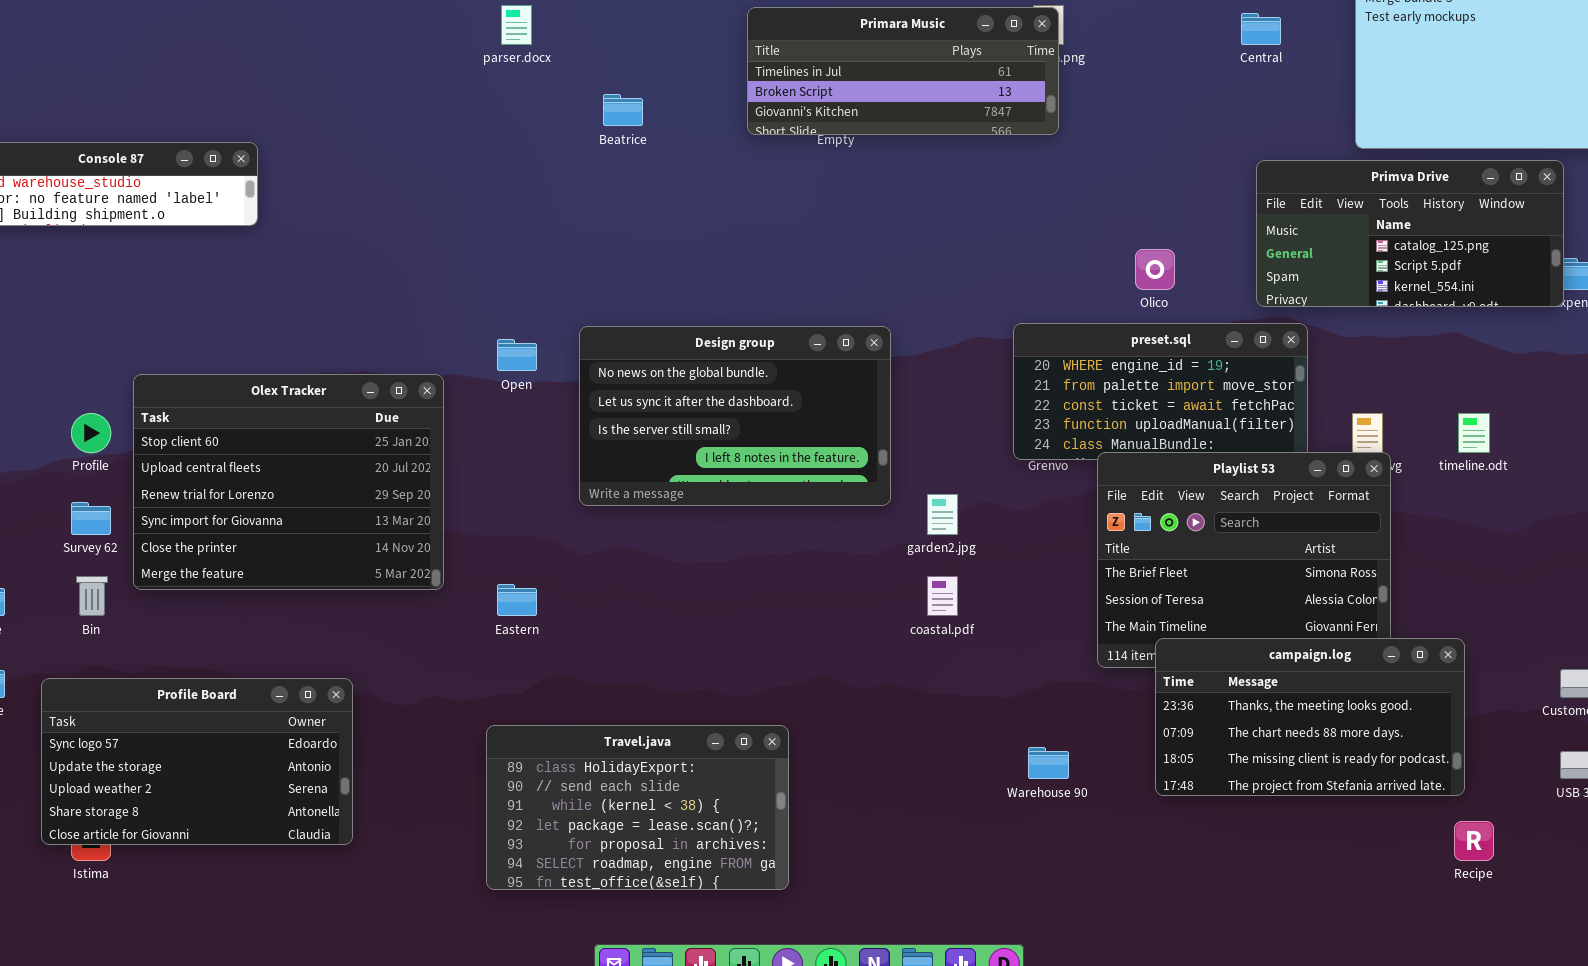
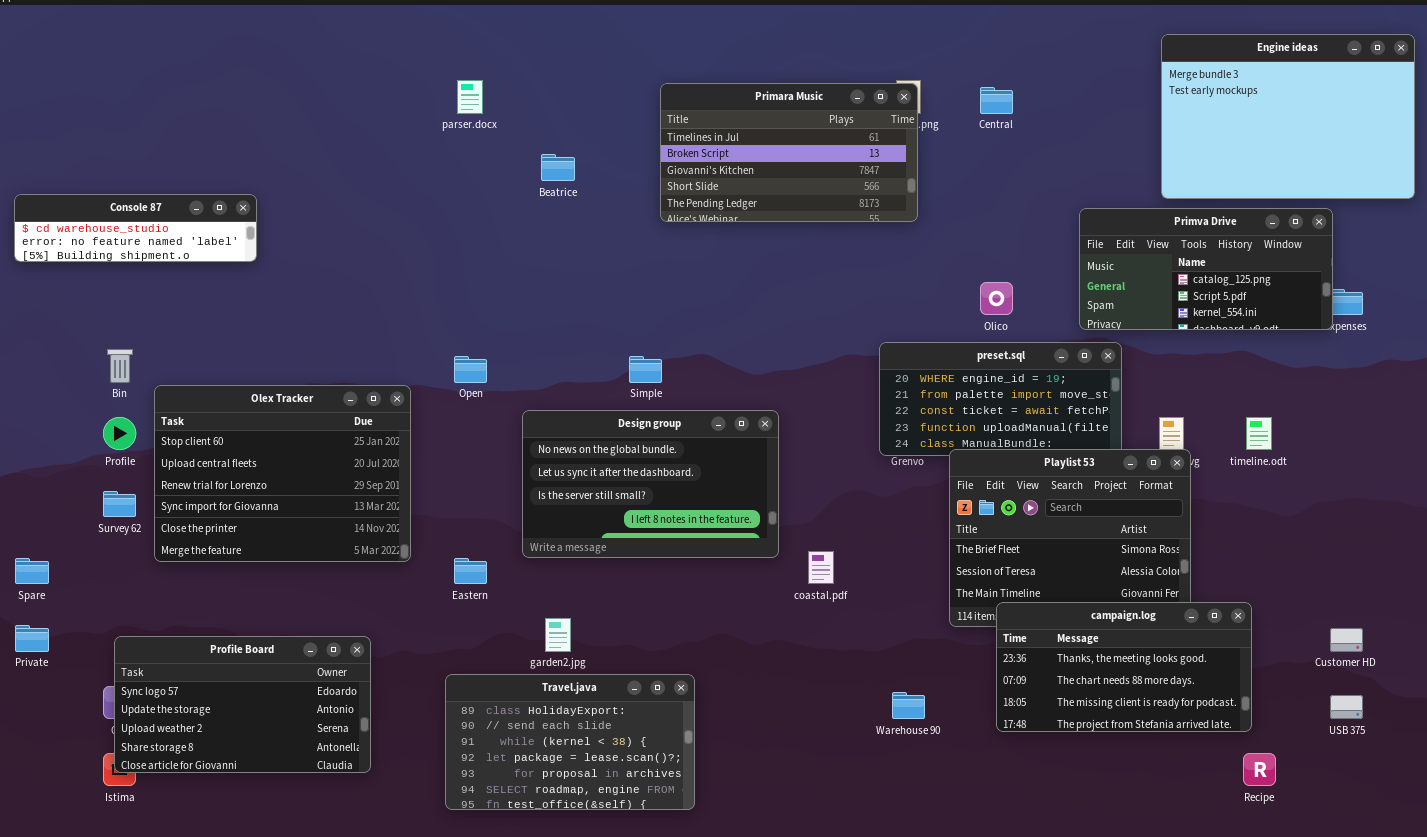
Primara Music: [747,7,1059,135] -> [660,83,918,222], resized
Central: [1241,13,1281,45] -> [980,87,1013,114], moved
Design group: [579,326,891,506] -> [522,410,779,558], moved
garden2.jpg: [927,494,958,535] -> [545,618,571,652], moved
Bin: [76,576,108,616] -> [107,349,133,383], moved
Profile Board: [41,678,353,845] -> [114,636,371,773], moved

